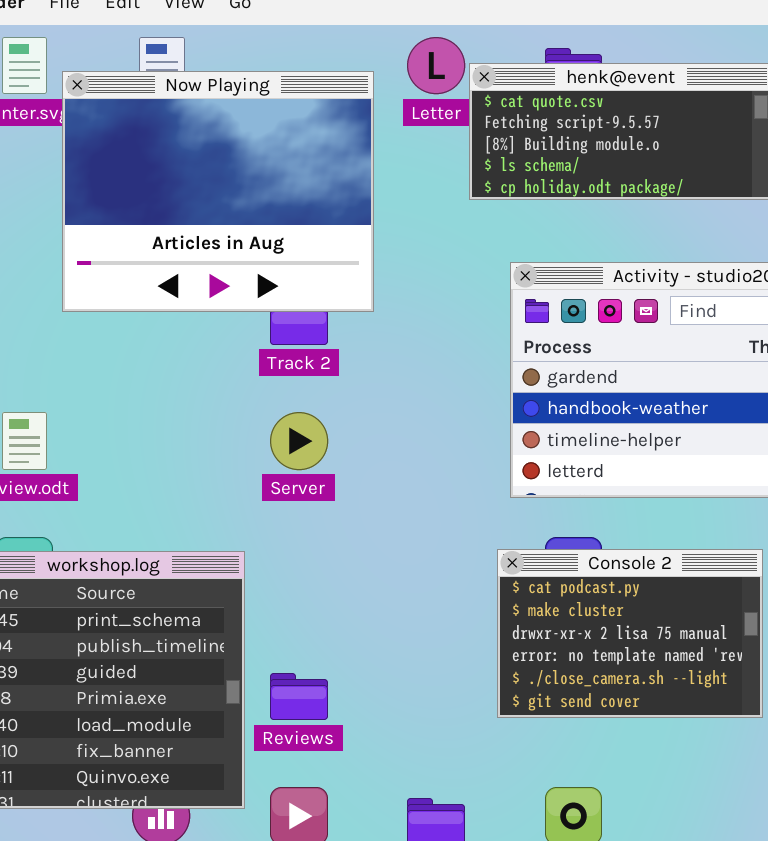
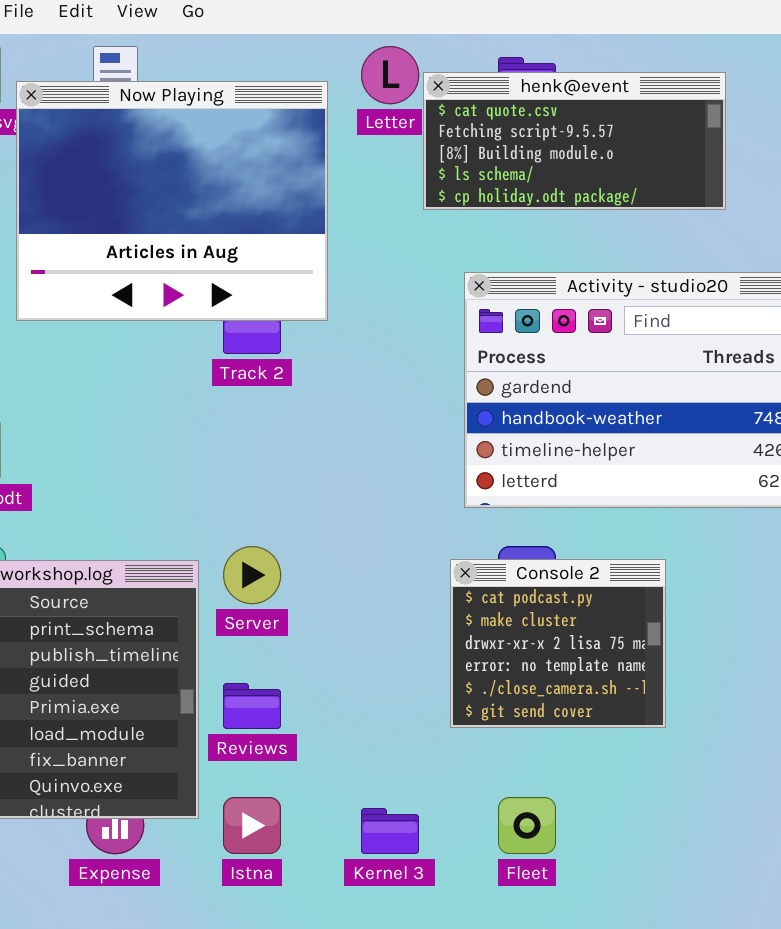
Server: [270,412,328,470] -> [223,546,281,604], moved
Console 2: [497,549,763,718] -> [450,559,666,728], resized

